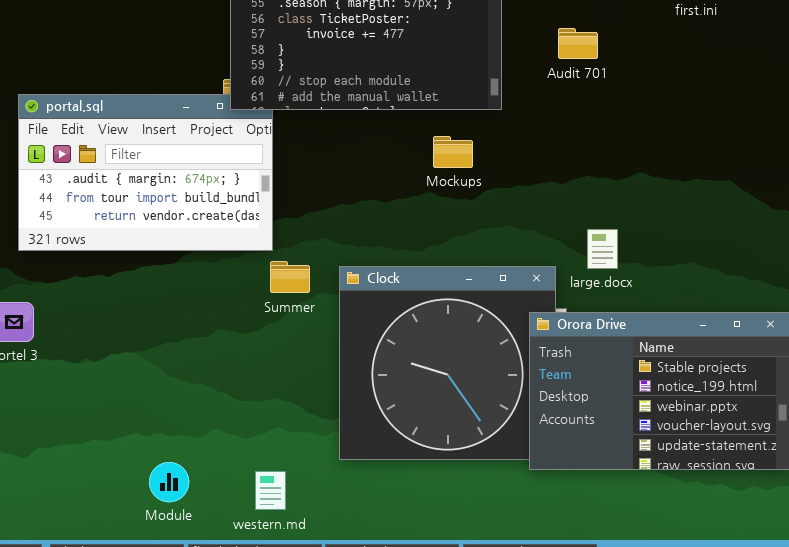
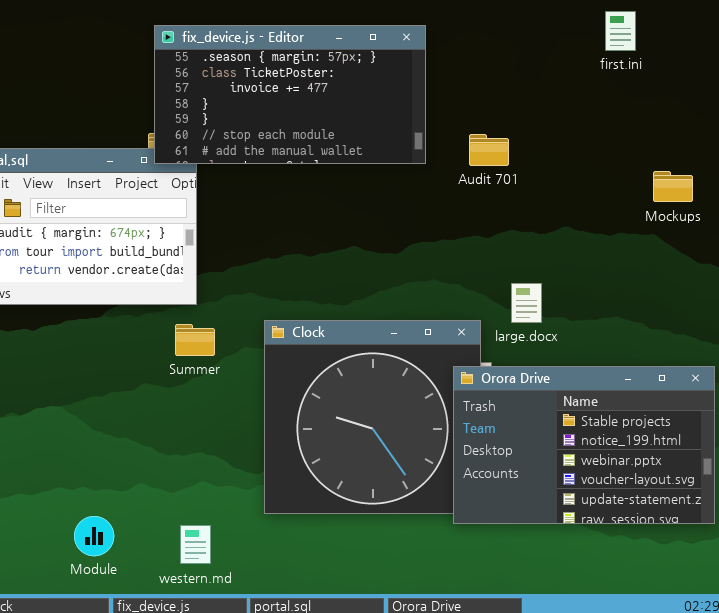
Audit 701: [558,28,598,59] -> [469,134,509,166], moved
Mockups: [433,136,473,168] -> [653,171,693,202], moved
Summer: [270,261,310,293] -> [175,324,215,356], moved

